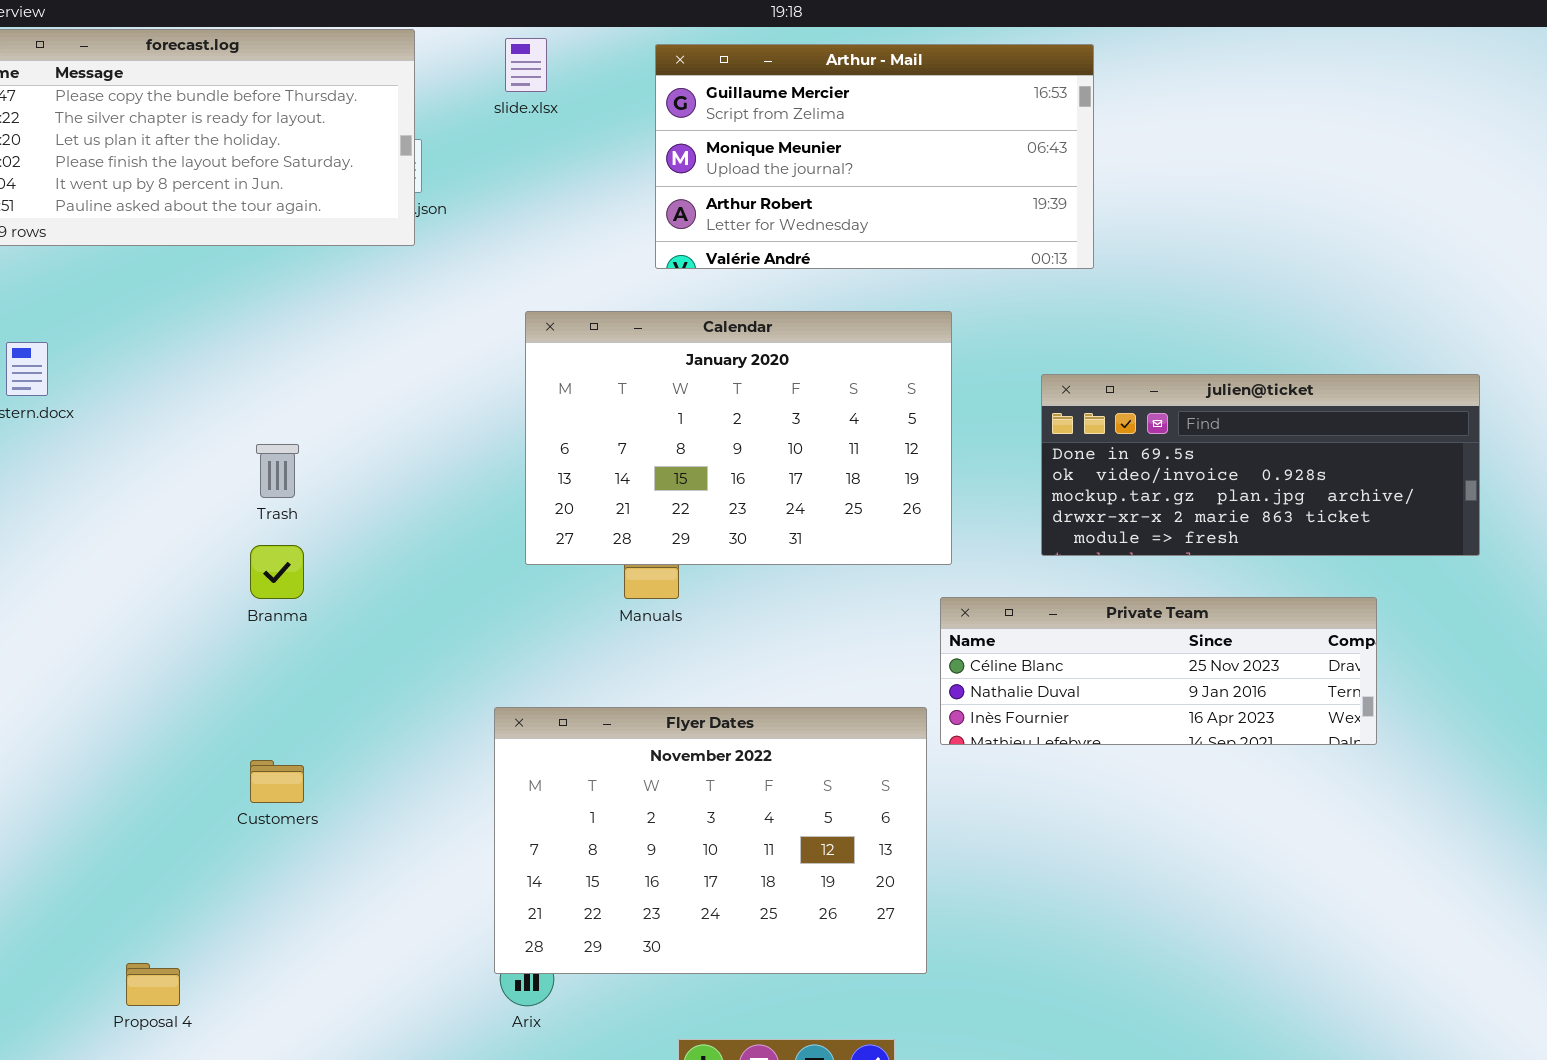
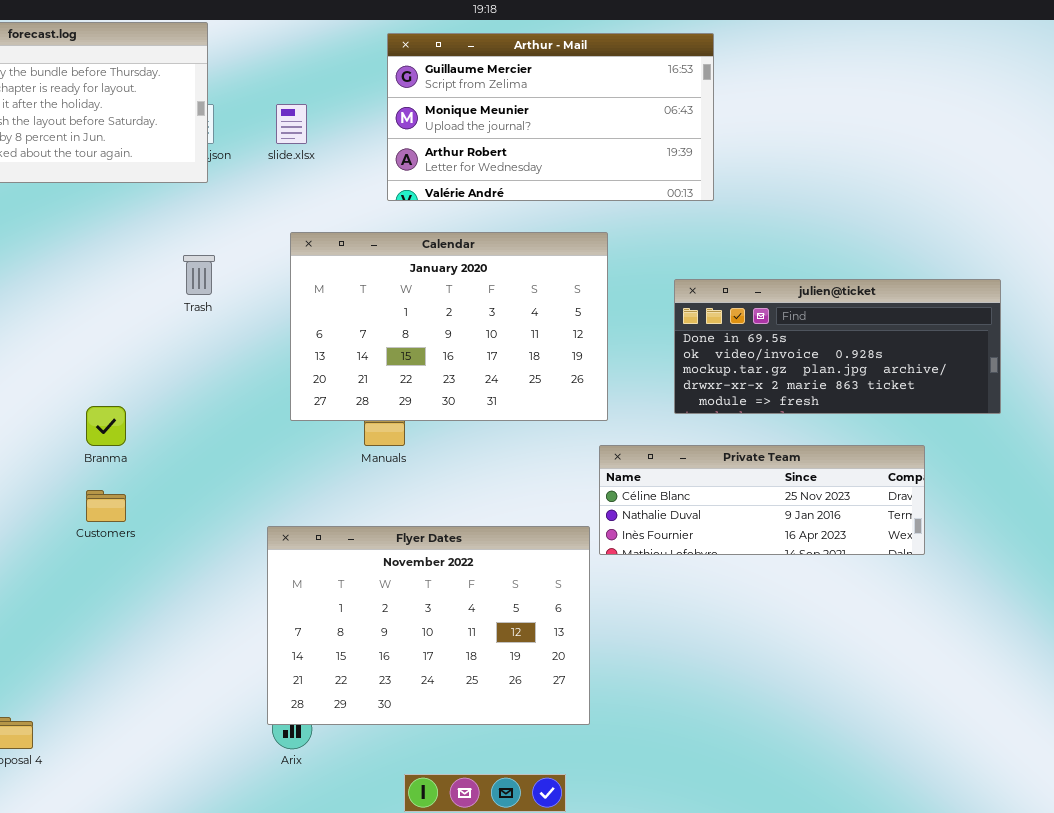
slide.xlsx: [505,38,547,92] -> [276,104,307,144], moved
Trash: [256,444,299,498] -> [183,255,215,295], moved
Customers: [250,760,304,803] -> [86,490,126,522], moved

